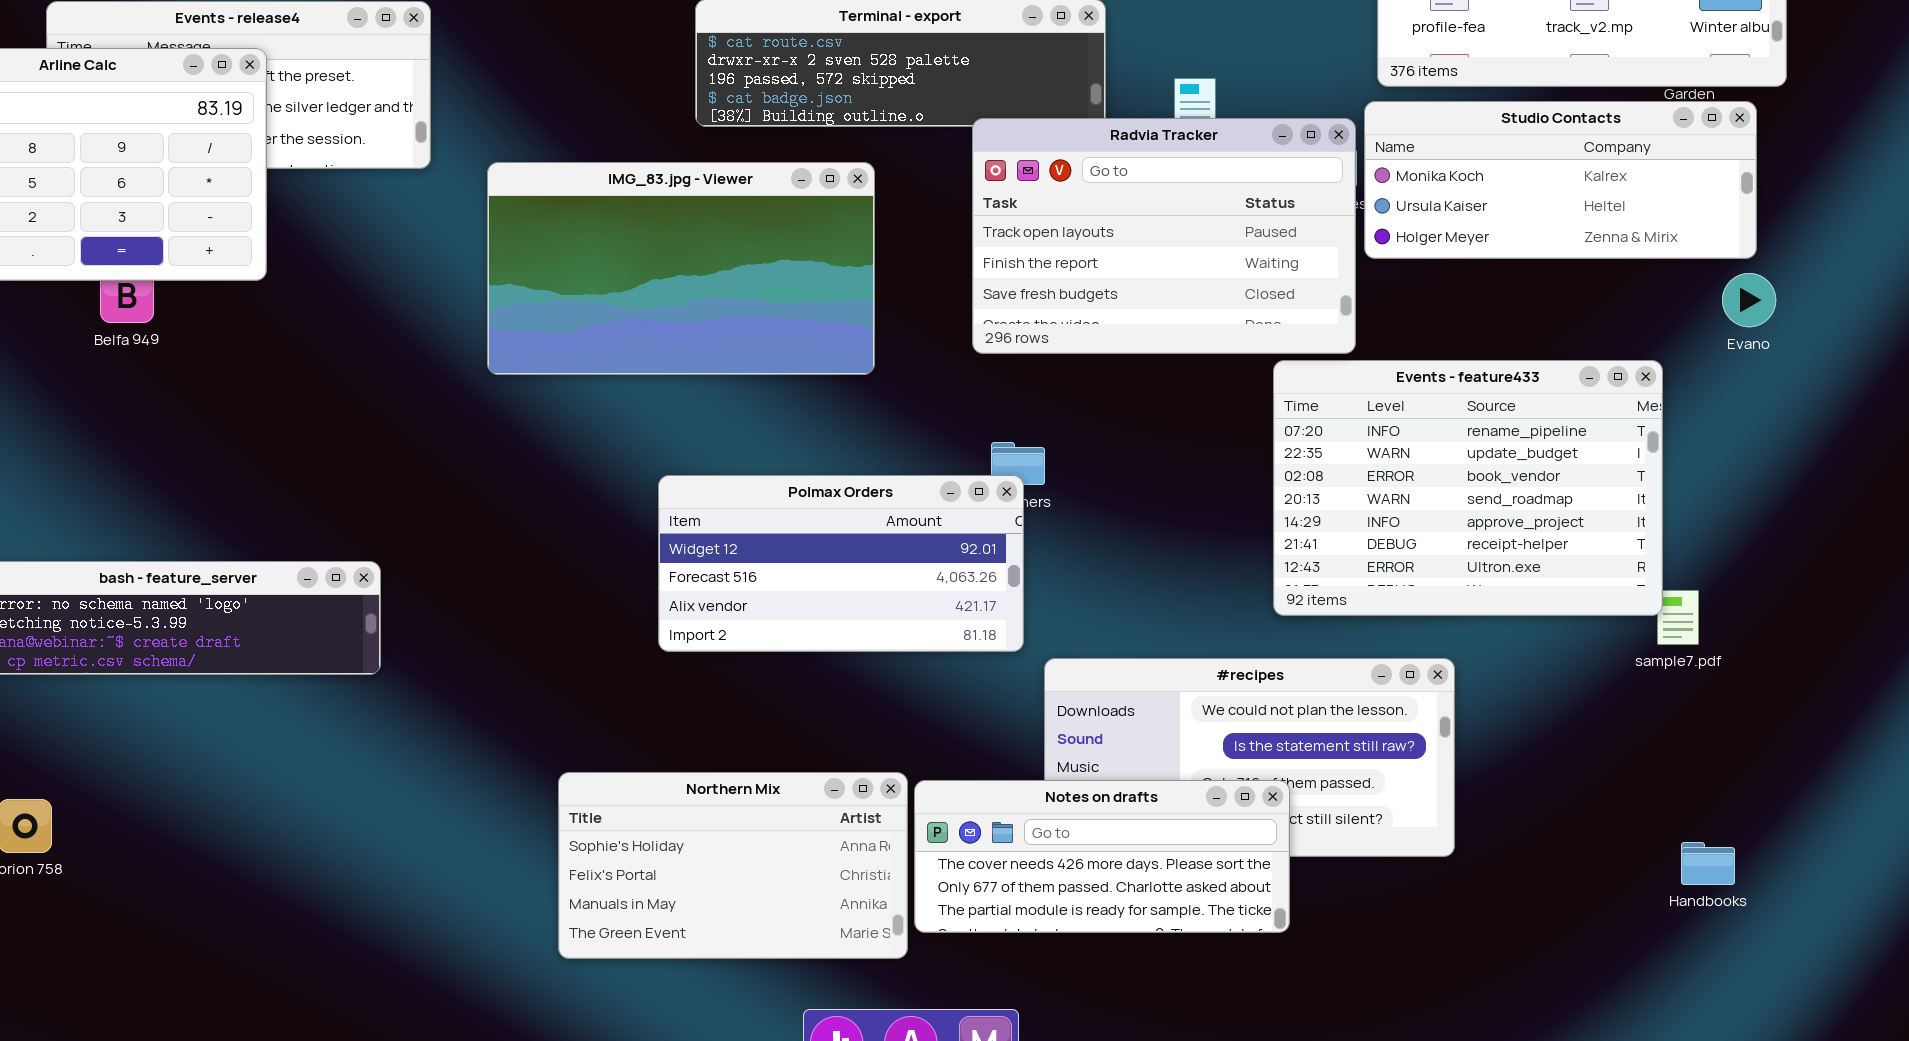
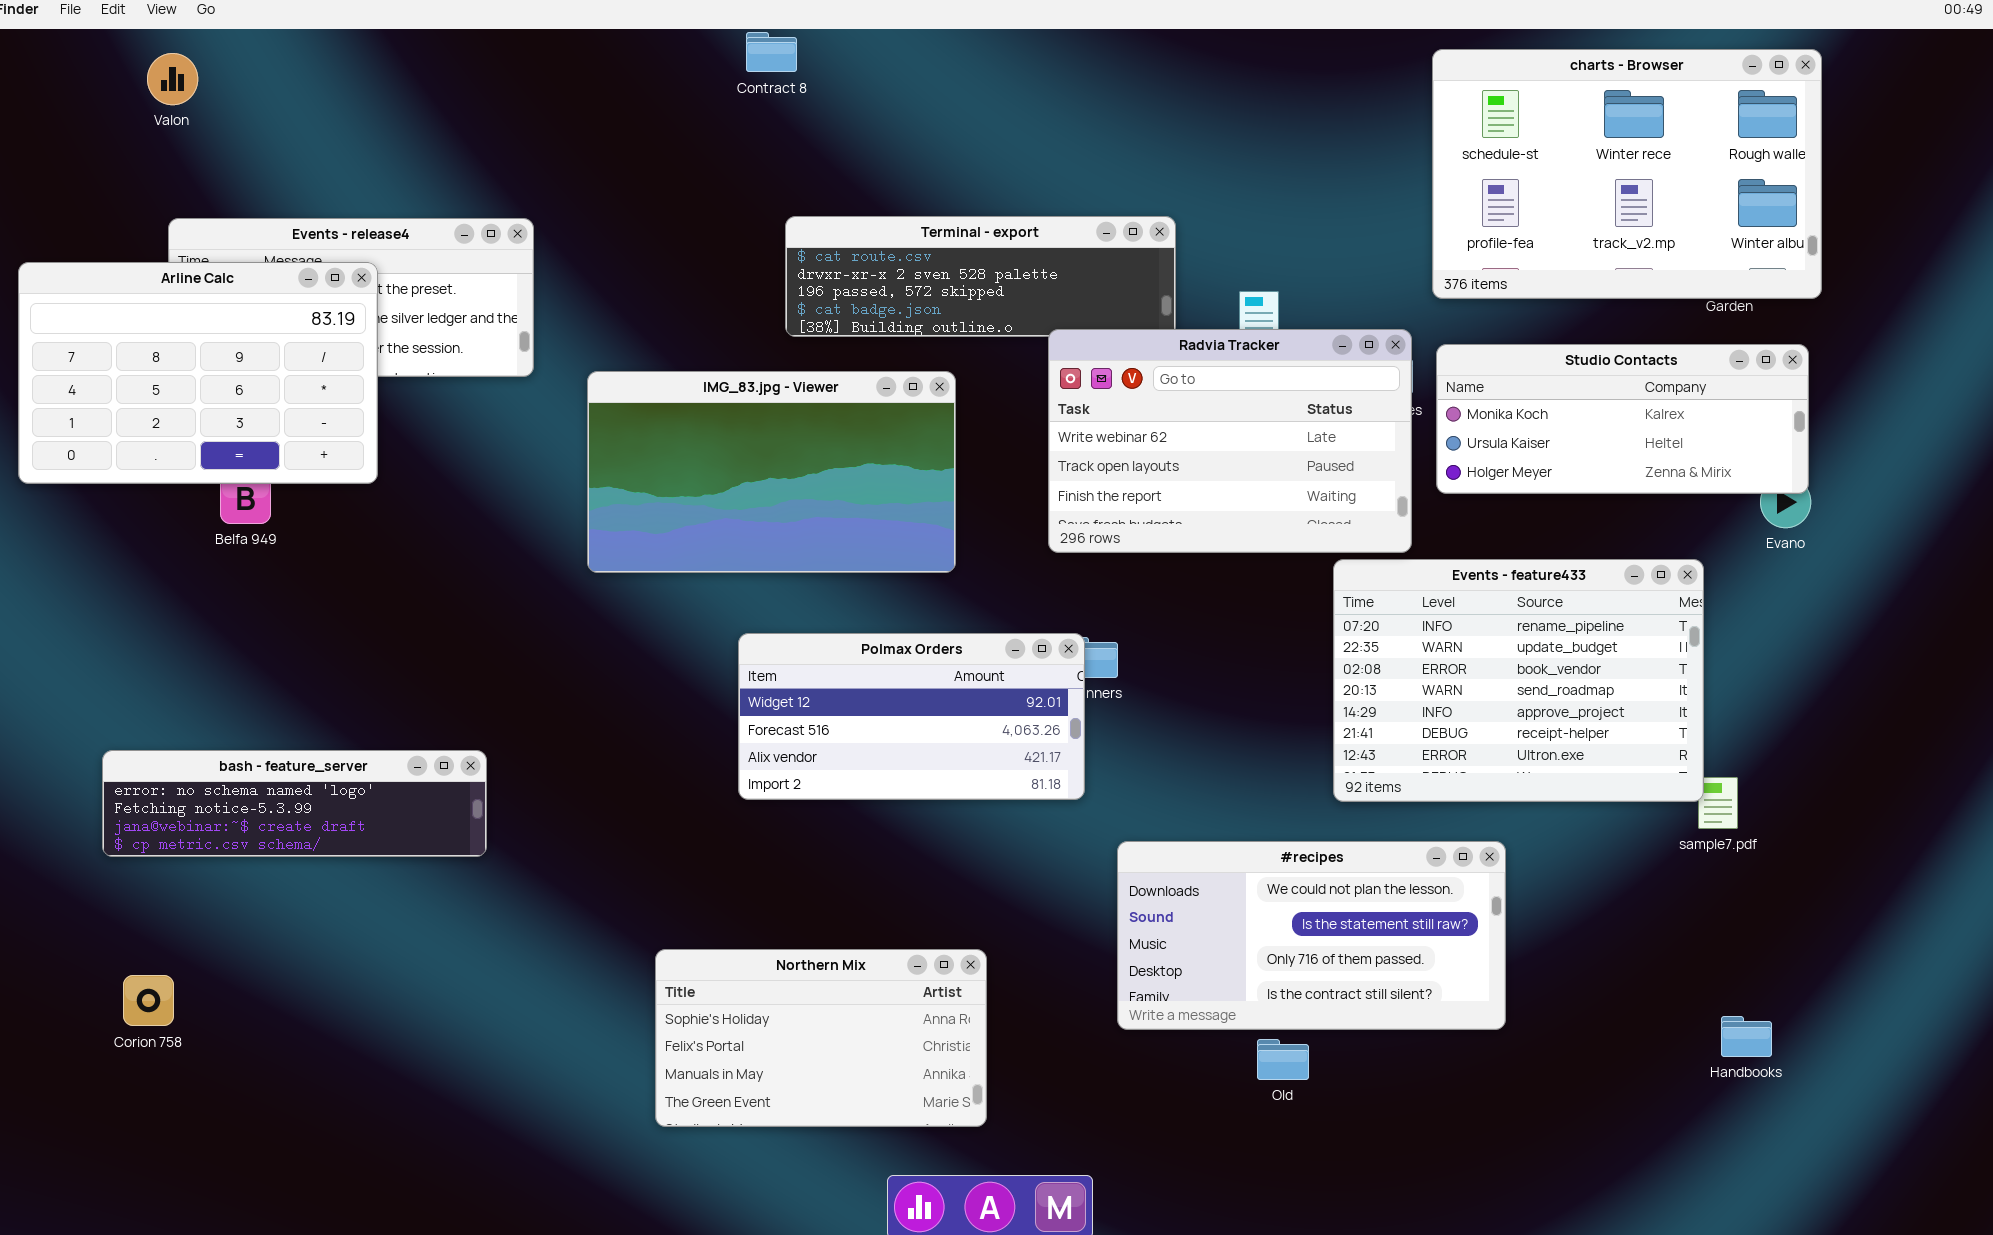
Studio Contacts: [1364,101,1757,259] -> [1436,344,1809,494], moved
Radvia Tracker: [972,118,1356,354] -> [1048,329,1412,553], scrolled up 1 row
Polmax Orders: [658,475,1024,652] -> [738,633,1085,800], moved
Notes on drafts: [914,780,1290,933] -> none, closed

